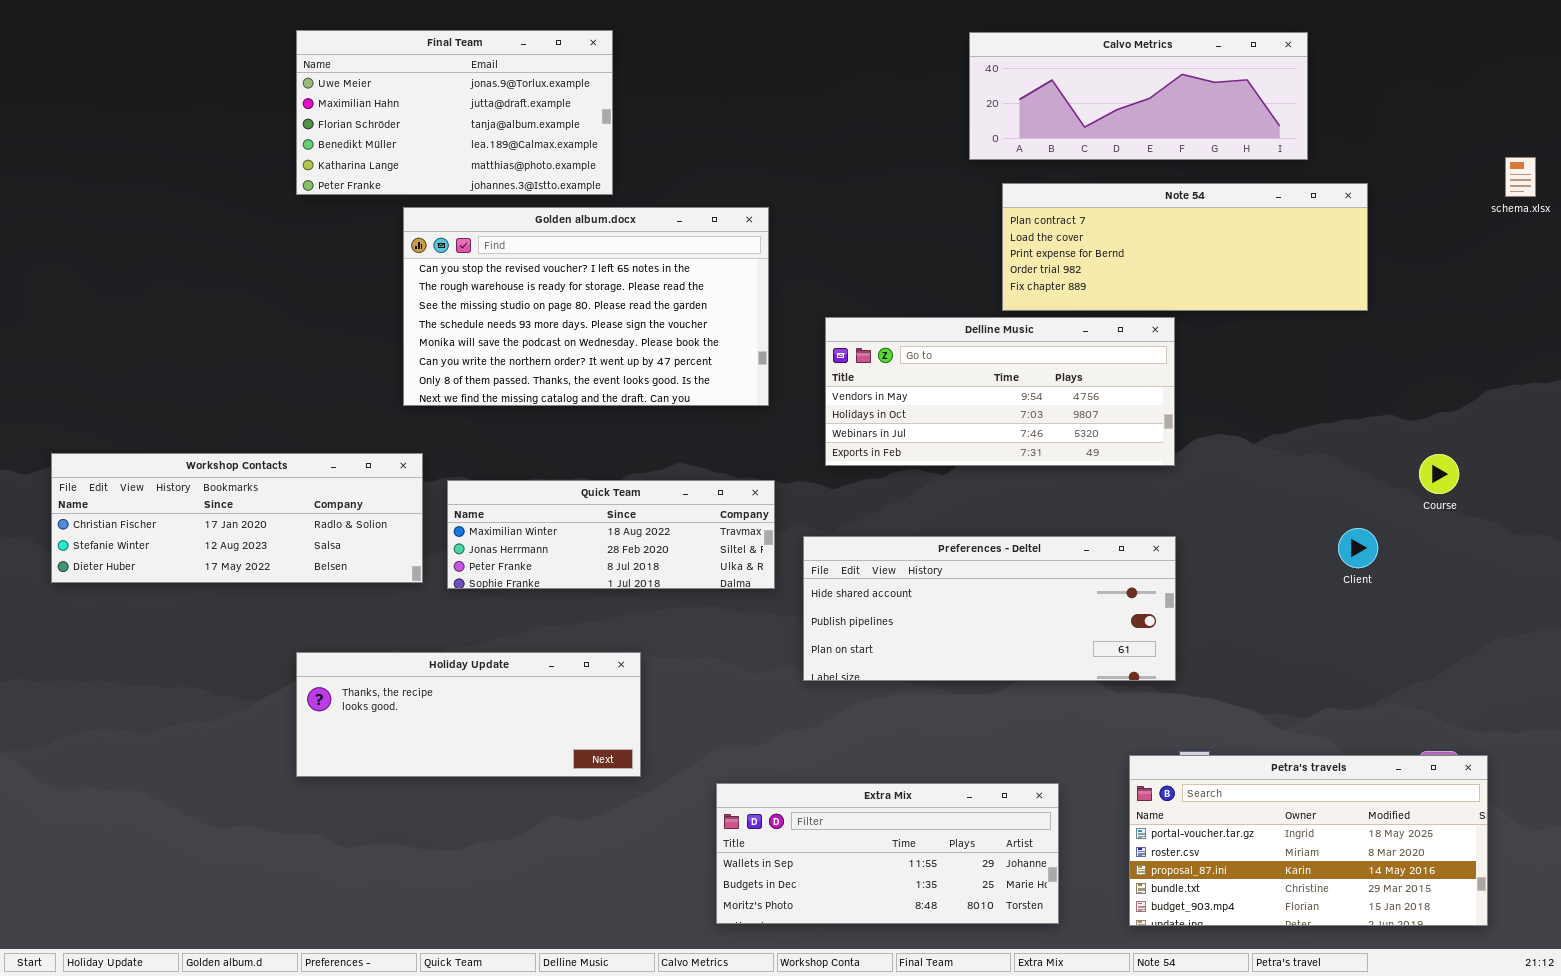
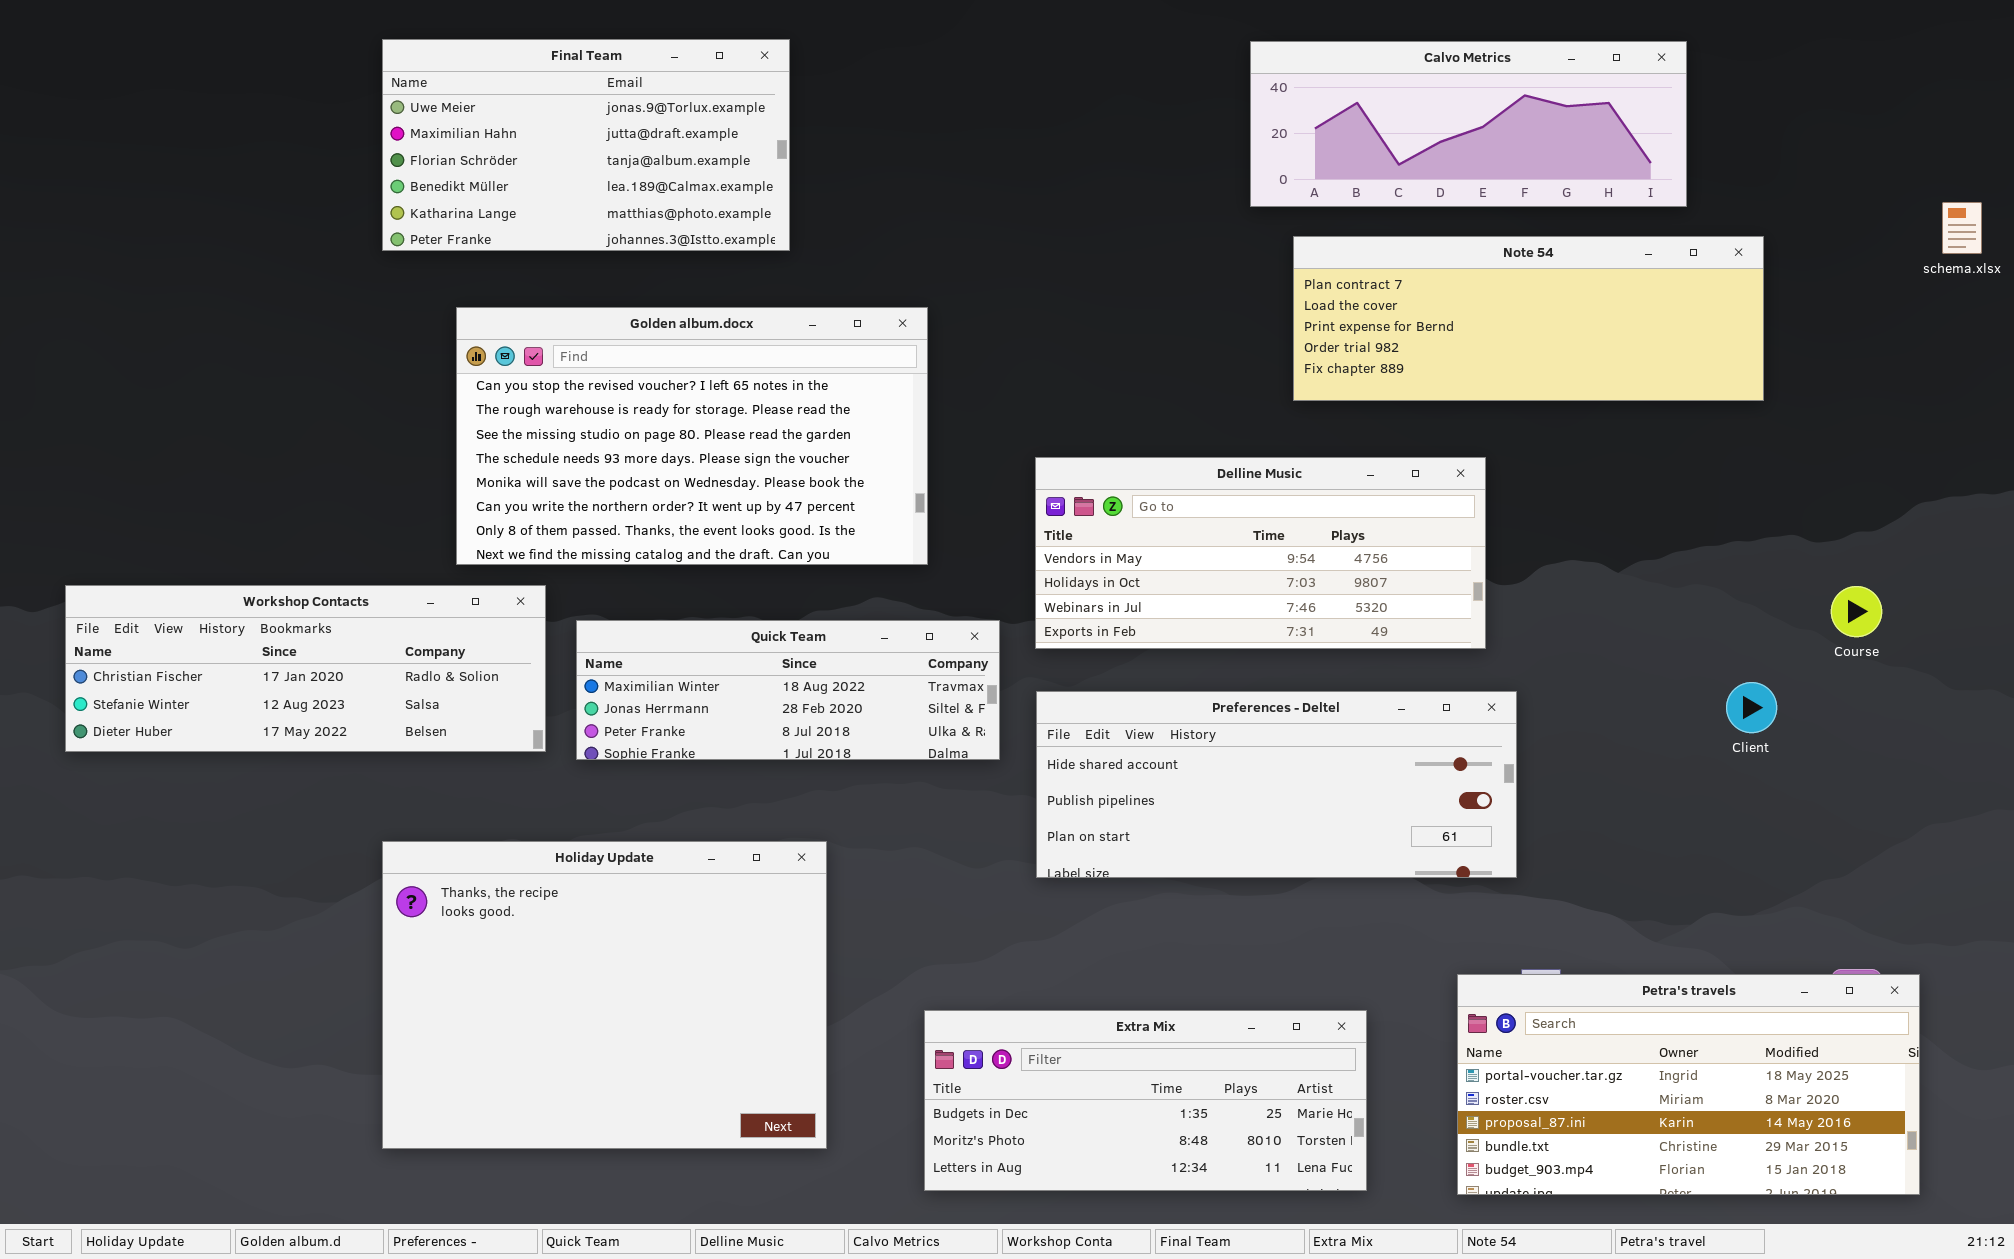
Golden album.docx: [403,207,769,406] -> [456,307,928,565], moved
Delline Music: [825,317,1175,466] -> [1035,457,1486,649], moved
Holiday Update: [296,652,641,777] -> [382,841,827,1149], resized
Extra Mix: [716,783,1059,924] -> [924,1010,1367,1191], scrolled down 1 row

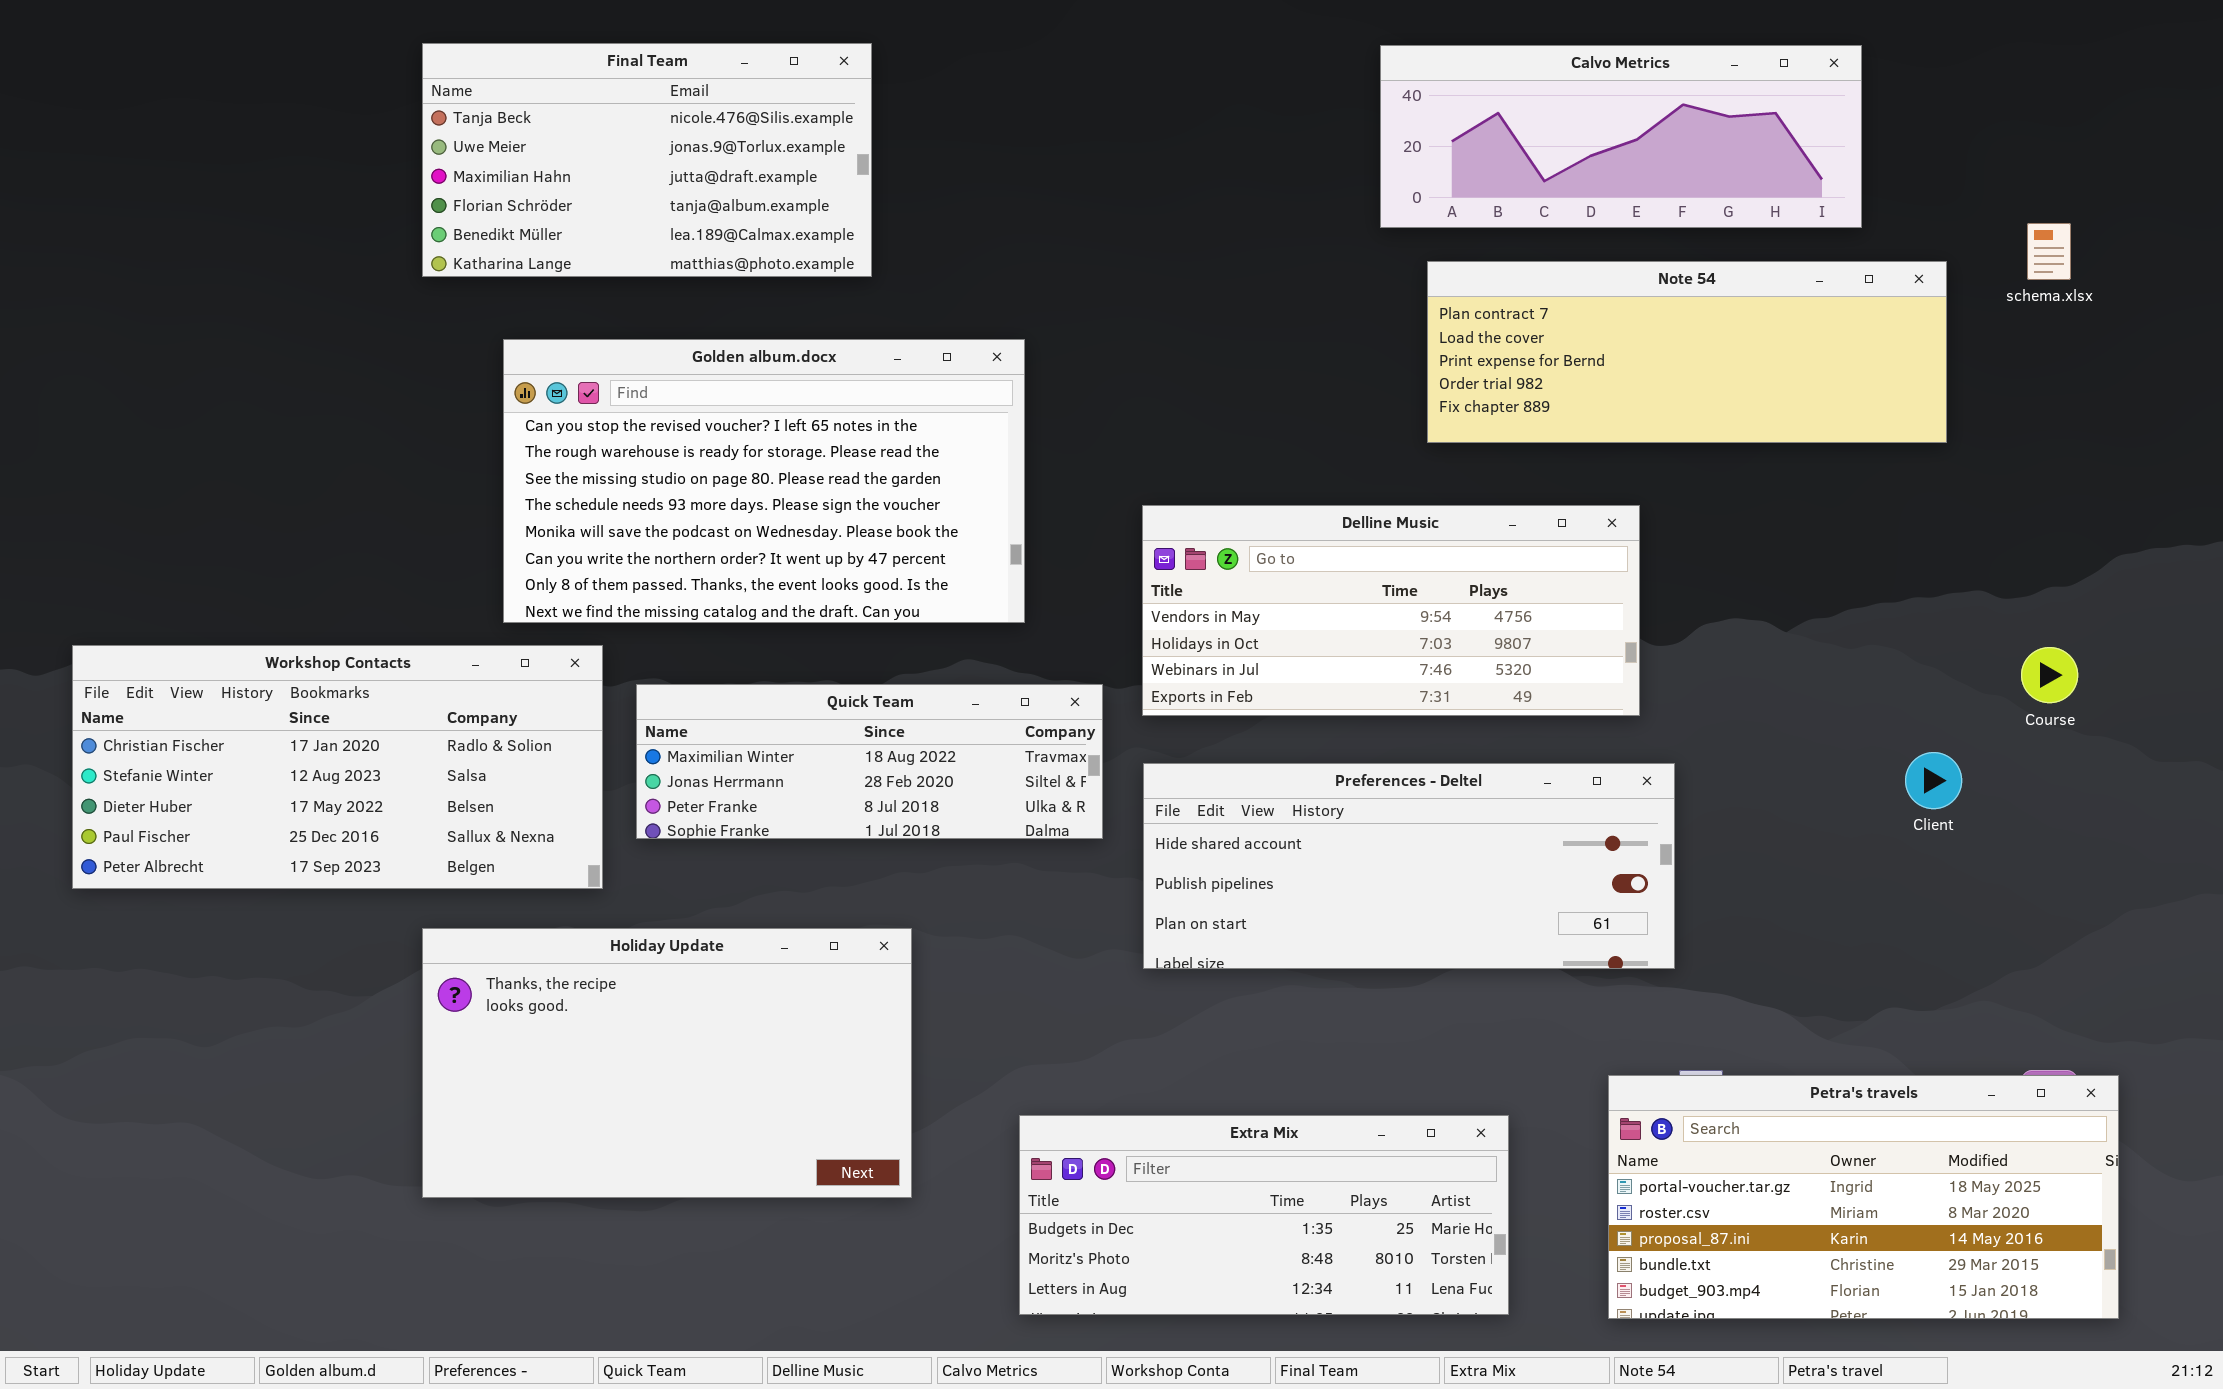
Final Team: [382,39,790,251] -> [422,43,872,277], scrolled up 1 row
schema.xlsx: [1942,202,1982,254] -> [2027,223,2071,280], moved
Workshop Contacts: [65,585,546,752] -> [72,645,603,889], resized
Holiday Update: [382,841,827,1149] -> [422,928,912,1198], resized

